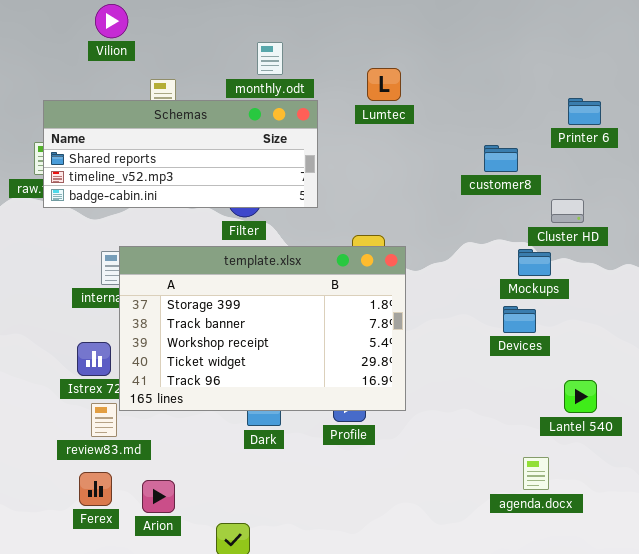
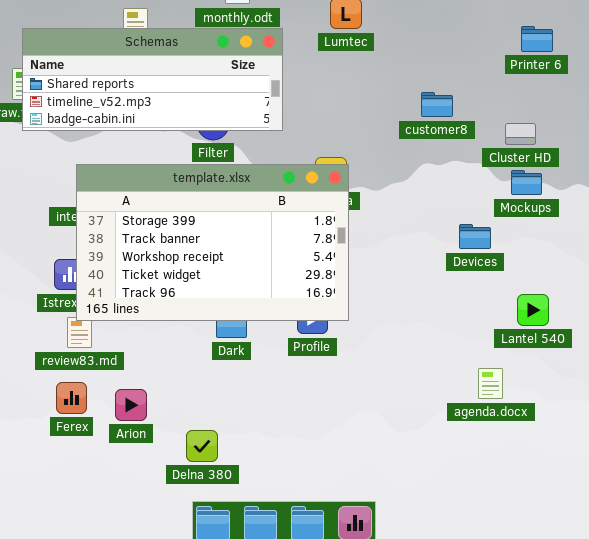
customer8: [484,145,518,172] -> [421,92,453,117], moved
template.xlsx: [119,246,406,411] -> [76,164,349,321], moved
Mockups: [518,249,551,276] -> [511,170,542,195], moved

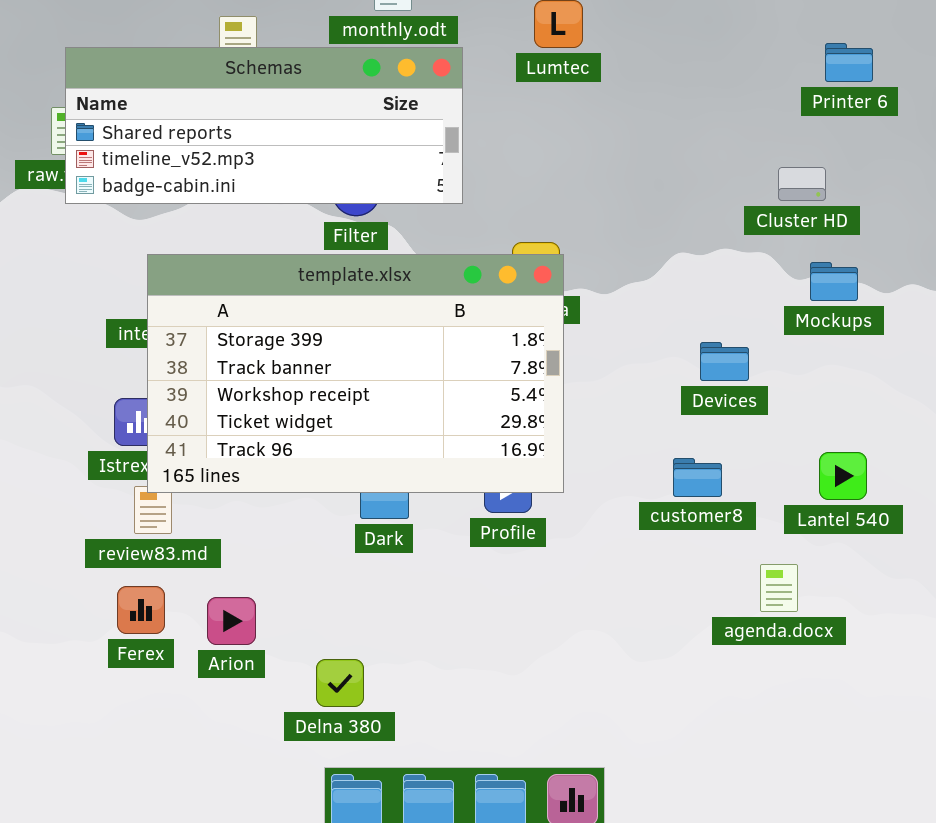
customer8: [421,92,453,117] -> [673,458,722,497], moved
Cluster HD: [505,123,536,145] -> [778,167,826,201], moved
Devices: [459,224,491,249] -> [700,342,749,381], moved

